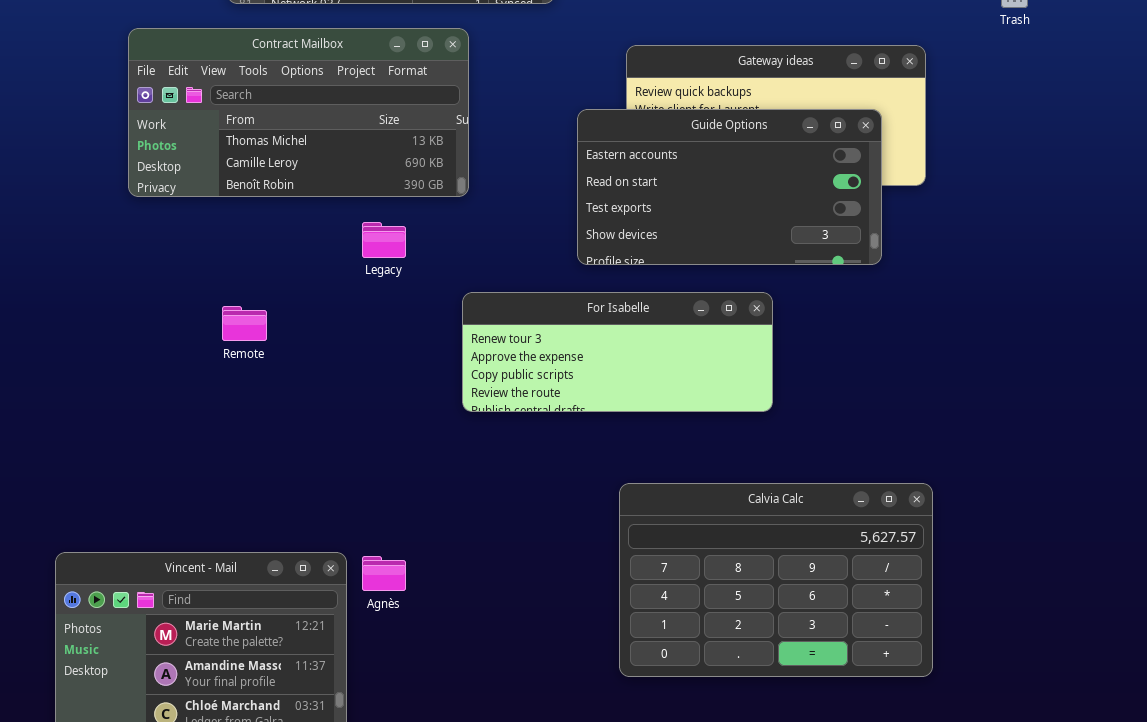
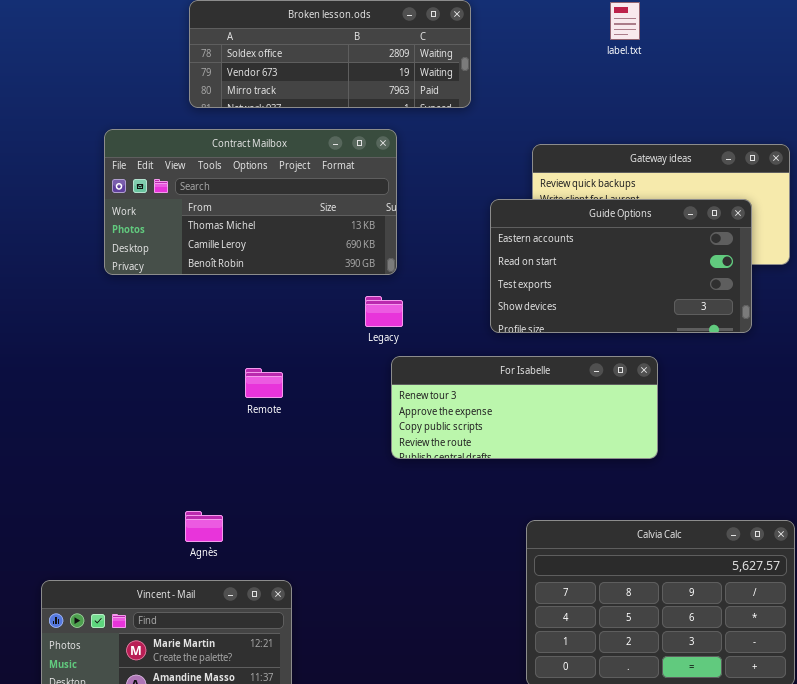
Legacy: [362,222,406,258] -> [365,296,403,327], moved
Remote: [222,306,267,341] -> [245,368,283,398], moved
Agnès: [362,556,406,591] -> [185,511,223,542], moved

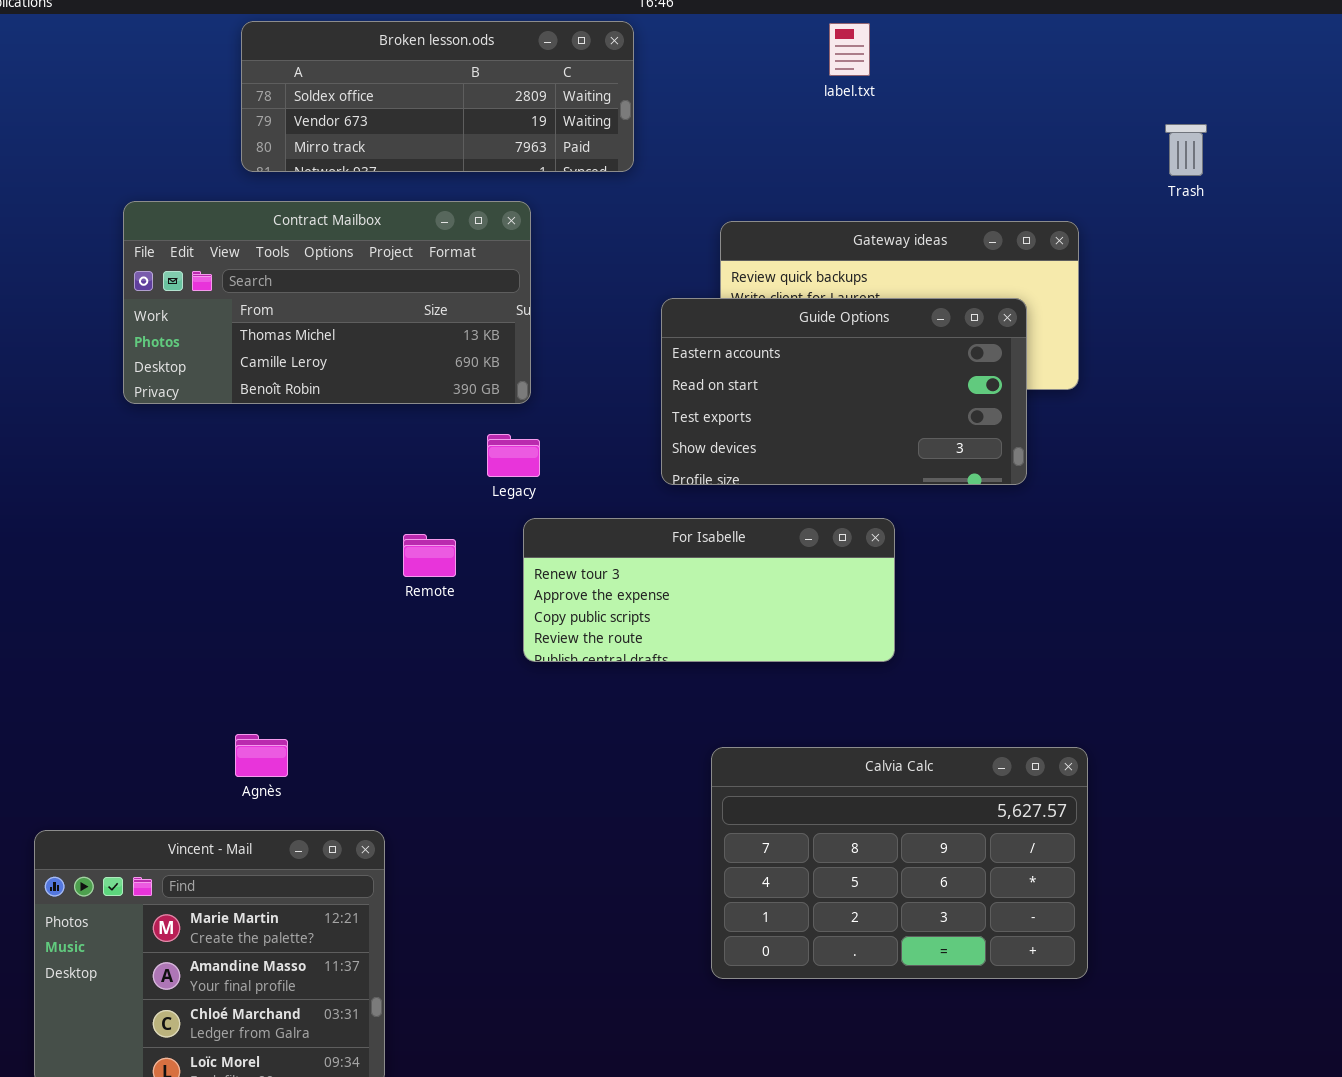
Remote: [245,368,283,398] -> [403,534,456,577], moved

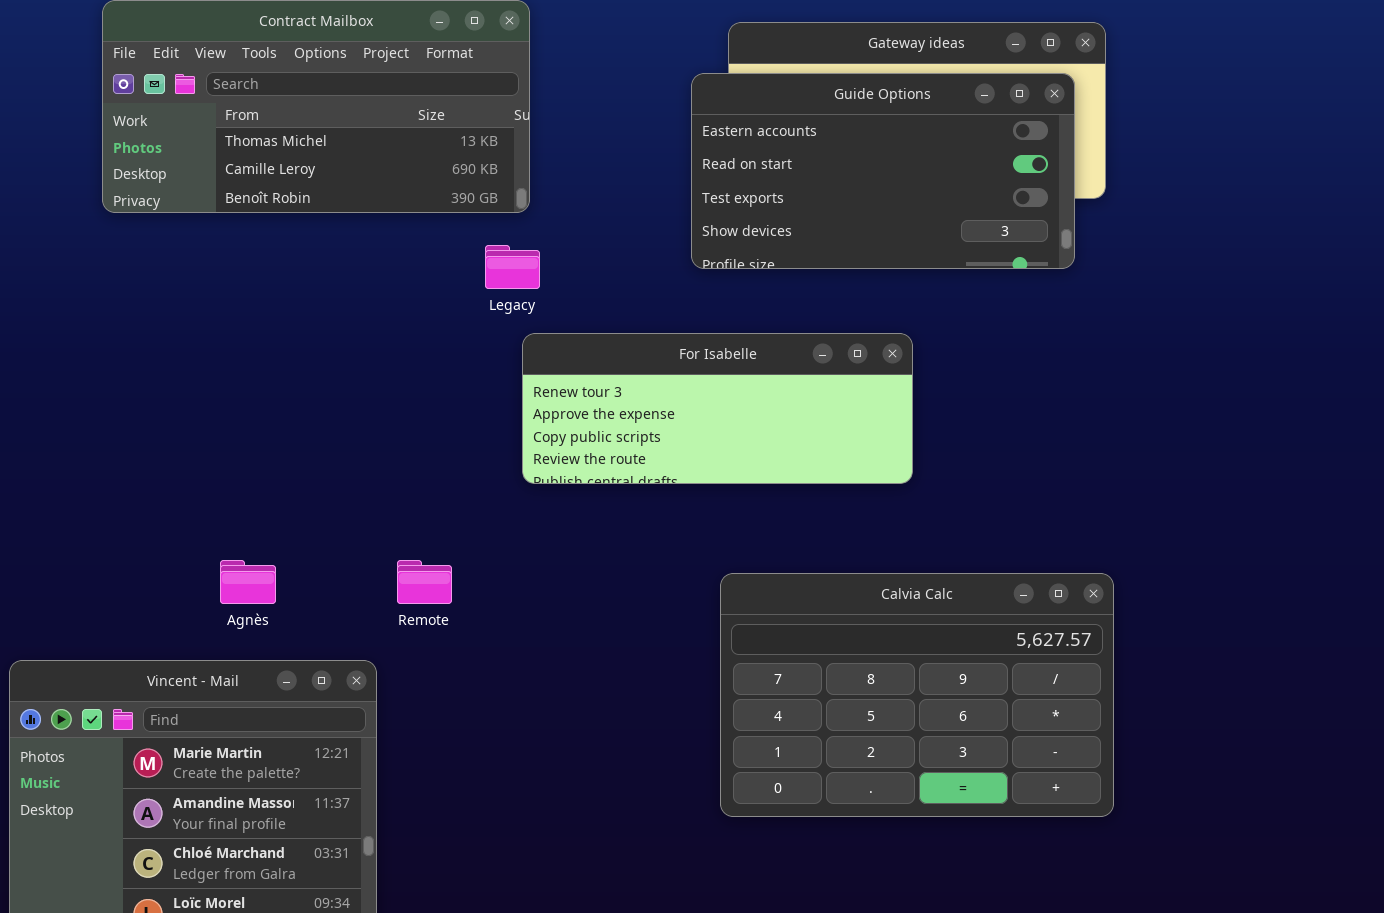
Guide Options: [661,298,1027,485] -> [691,73,1075,269], moved
Remote: [403,534,456,577] -> [397,560,452,604], moved

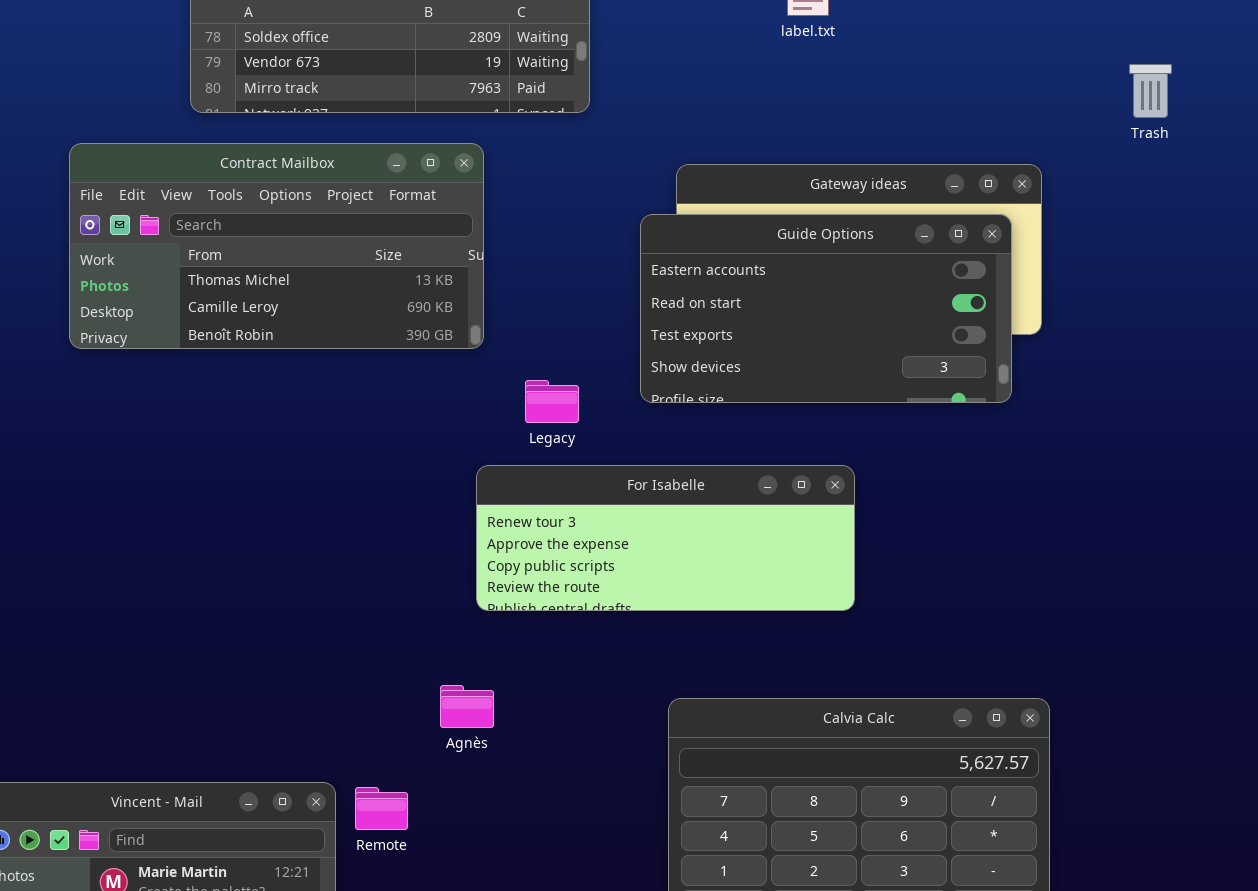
Legacy: [485,245,540,289] -> [525,380,579,423], moved
Agnès: [220,560,276,604] -> [440,685,494,728], moved
Remote: [397,560,452,604] -> [355,787,408,830], moved

